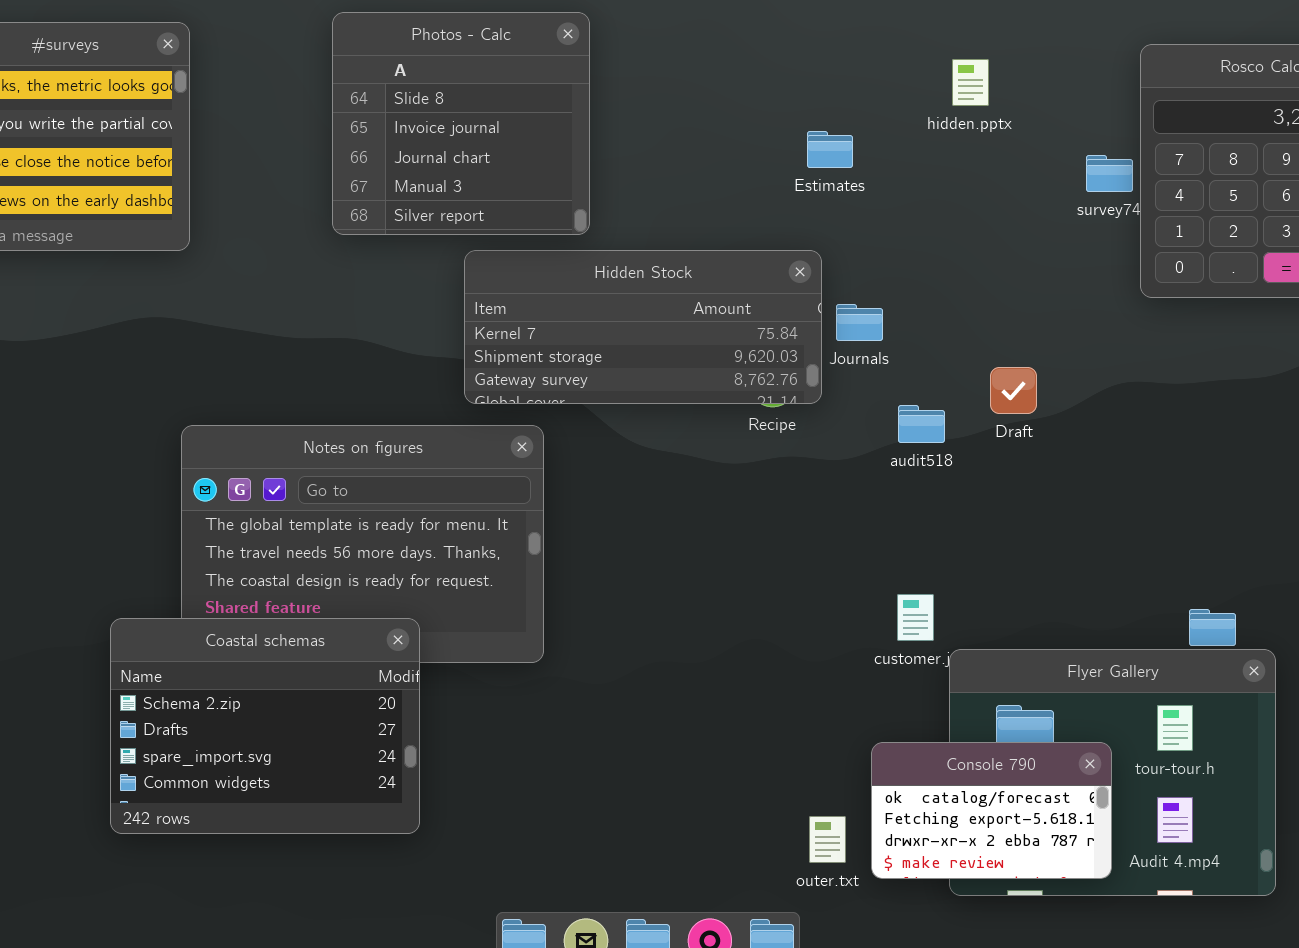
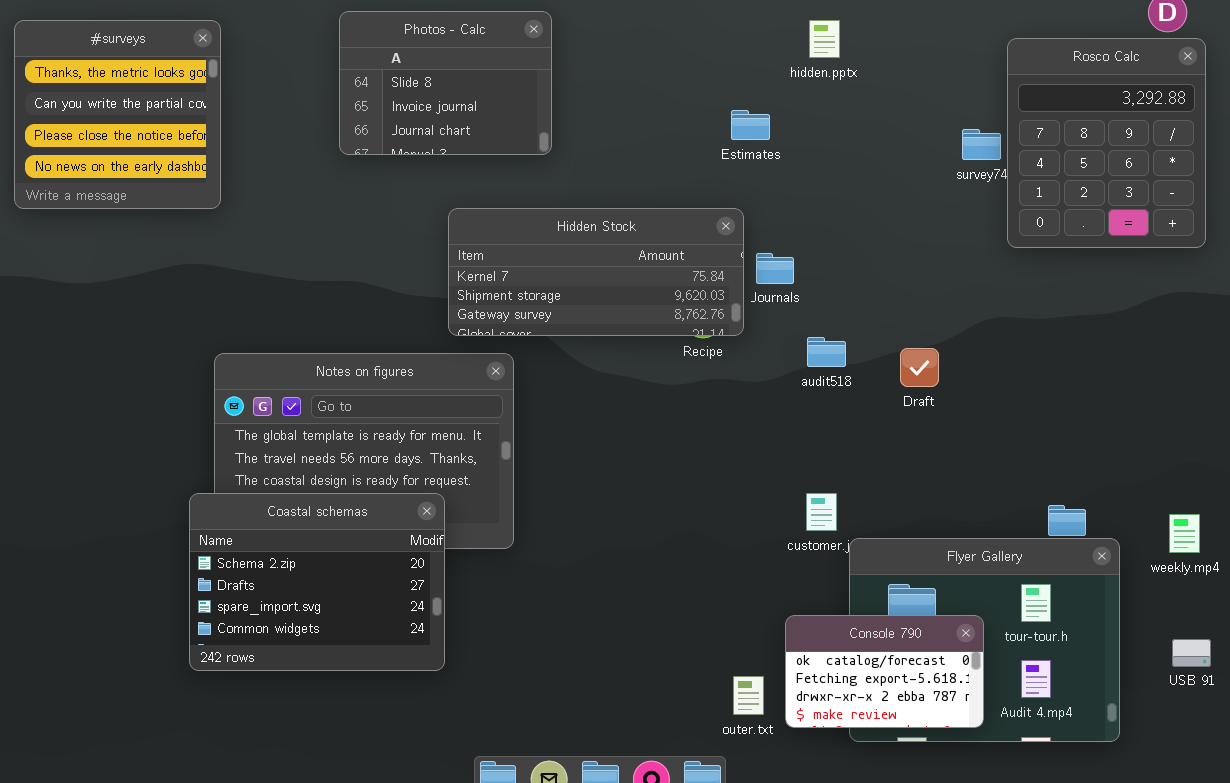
Photos - Calc: [332,12,590,235] -> [339,11,552,155], resized
hidden.pptx: [952,59,989,106] -> [809,20,840,58], moved
Draft: [990,367,1037,414] -> [900,348,939,387], moved
Coastal schemas: [110,618,420,834] -> [189,493,445,671], moved

